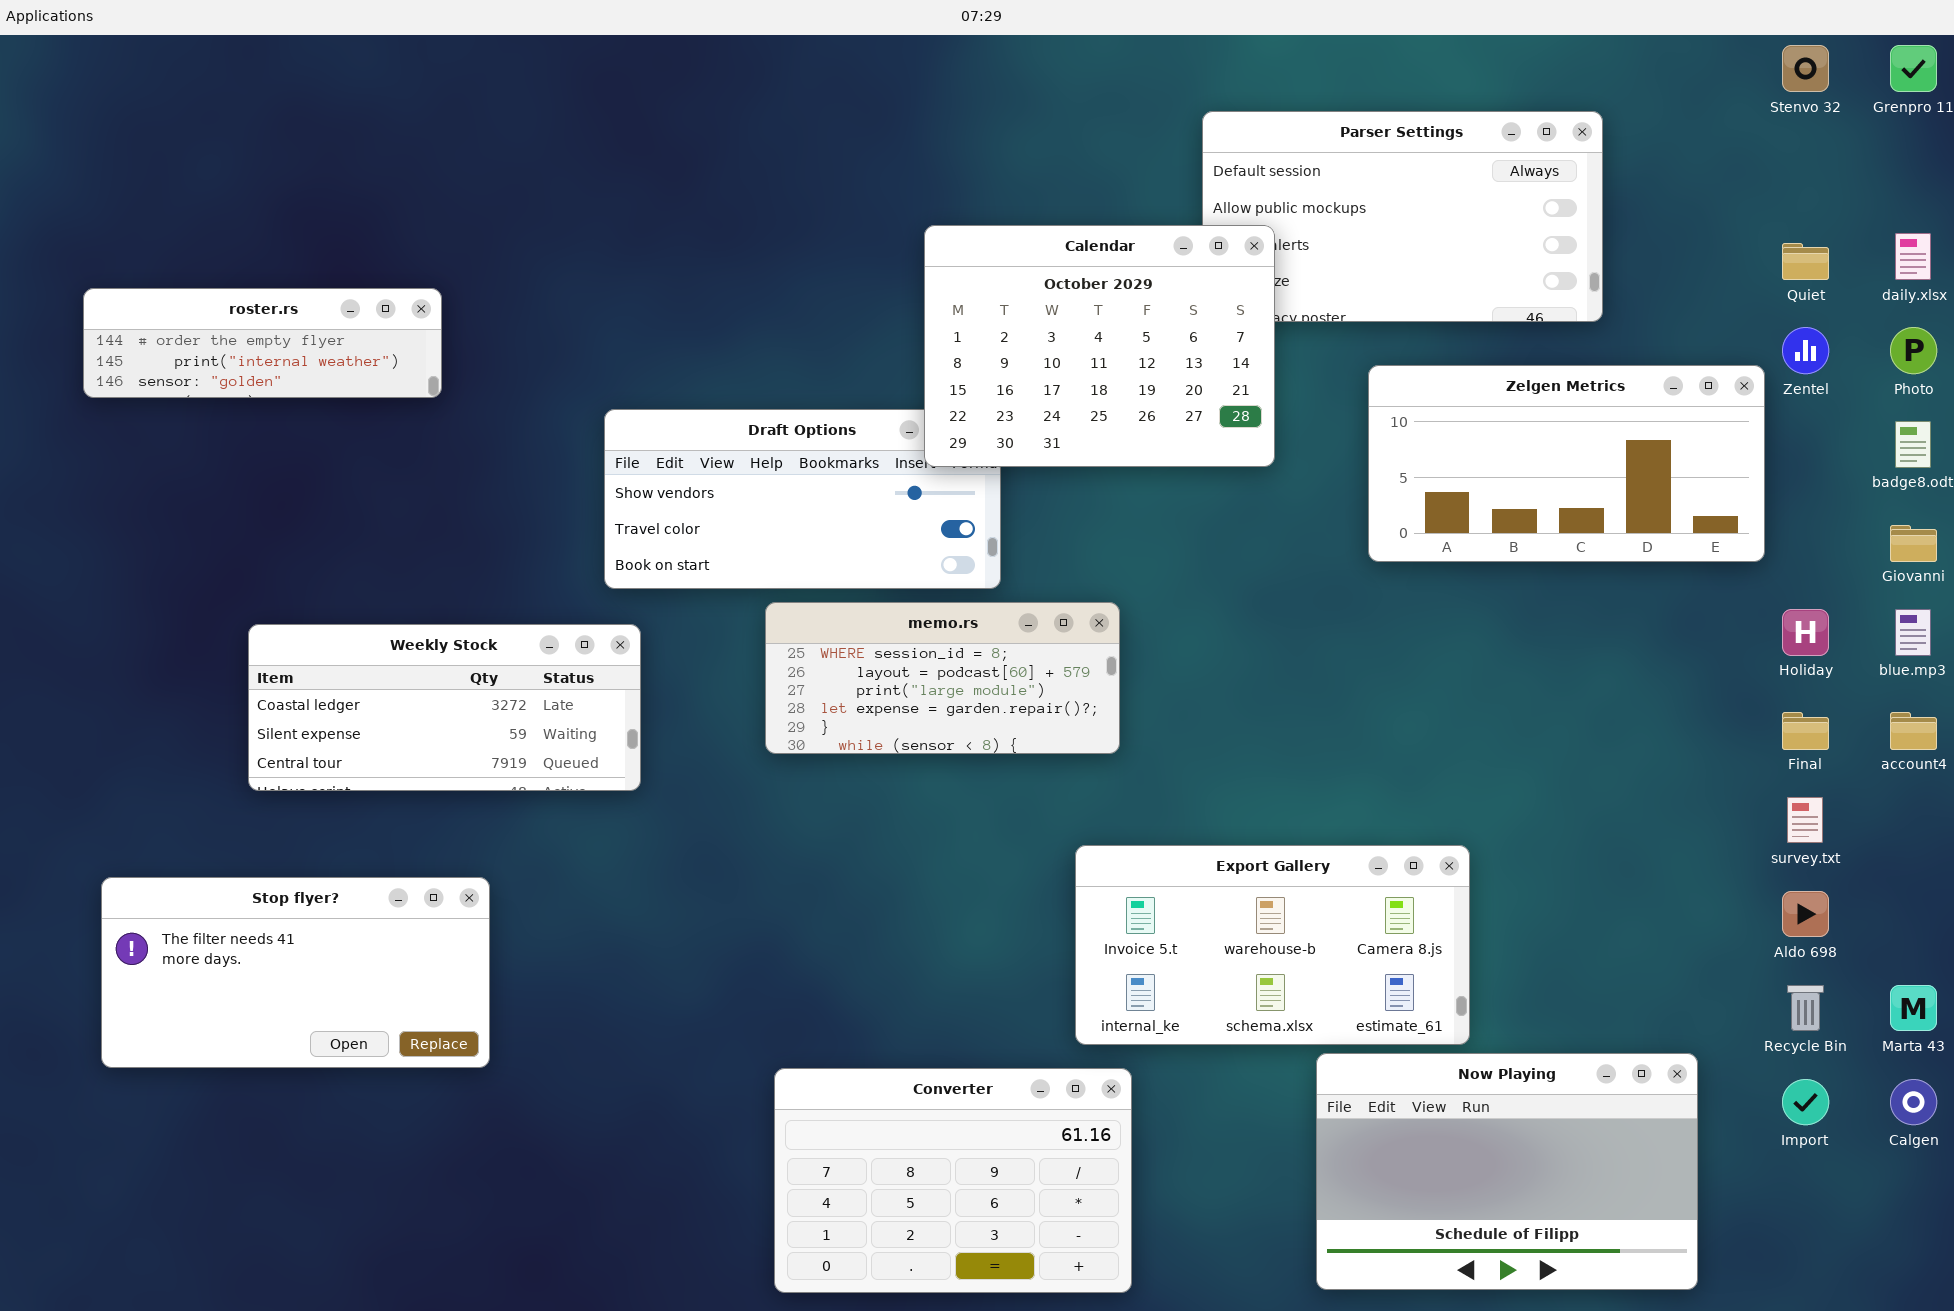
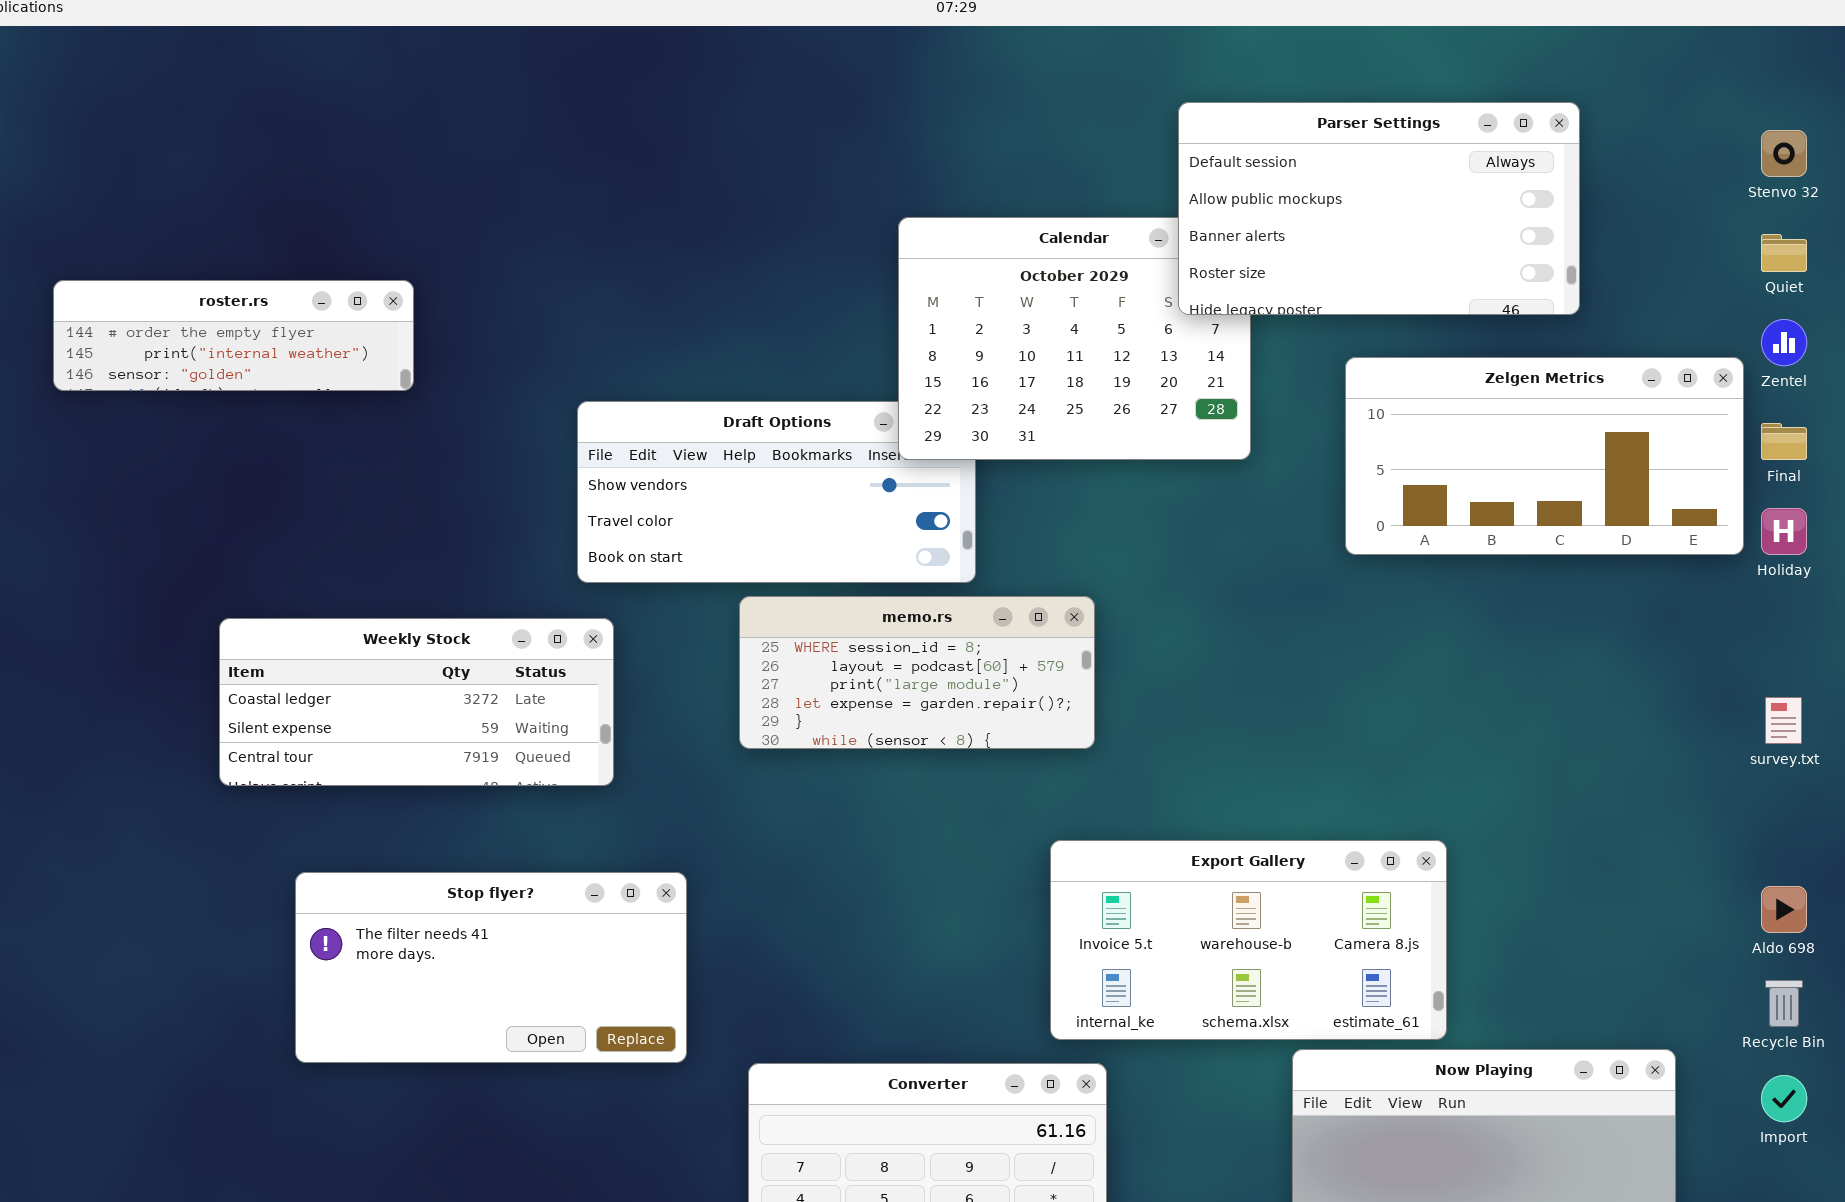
Stenvo 32: [1782,45,1829,92] -> [1761,130,1807,177], moved
Parser Settings: [1202,111,1603,322] -> [1178,102,1580,315], raised
Holiday: [1782,609,1829,656] -> [1761,508,1807,555], moved
Final: [1782,712,1829,750] -> [1761,423,1807,460], moved
survey.txt: [1787,797,1823,843] -> [1765,697,1802,744], moved
Stop flyer?: [101,877,490,1068] -> [295,872,687,1063], moved

